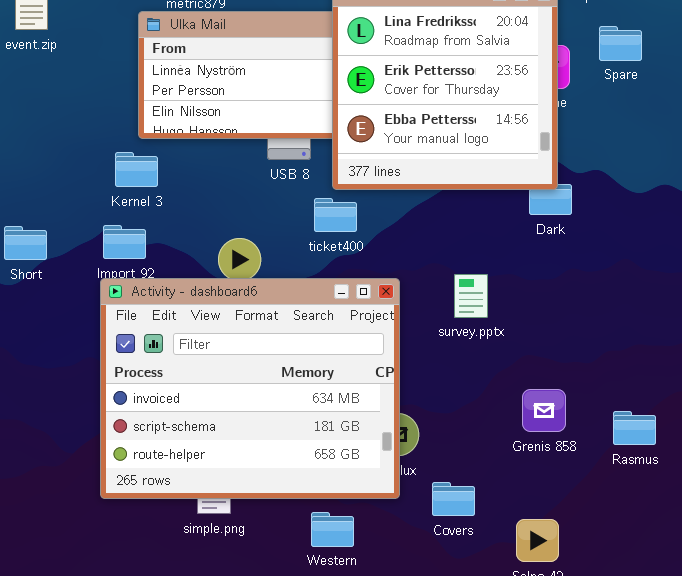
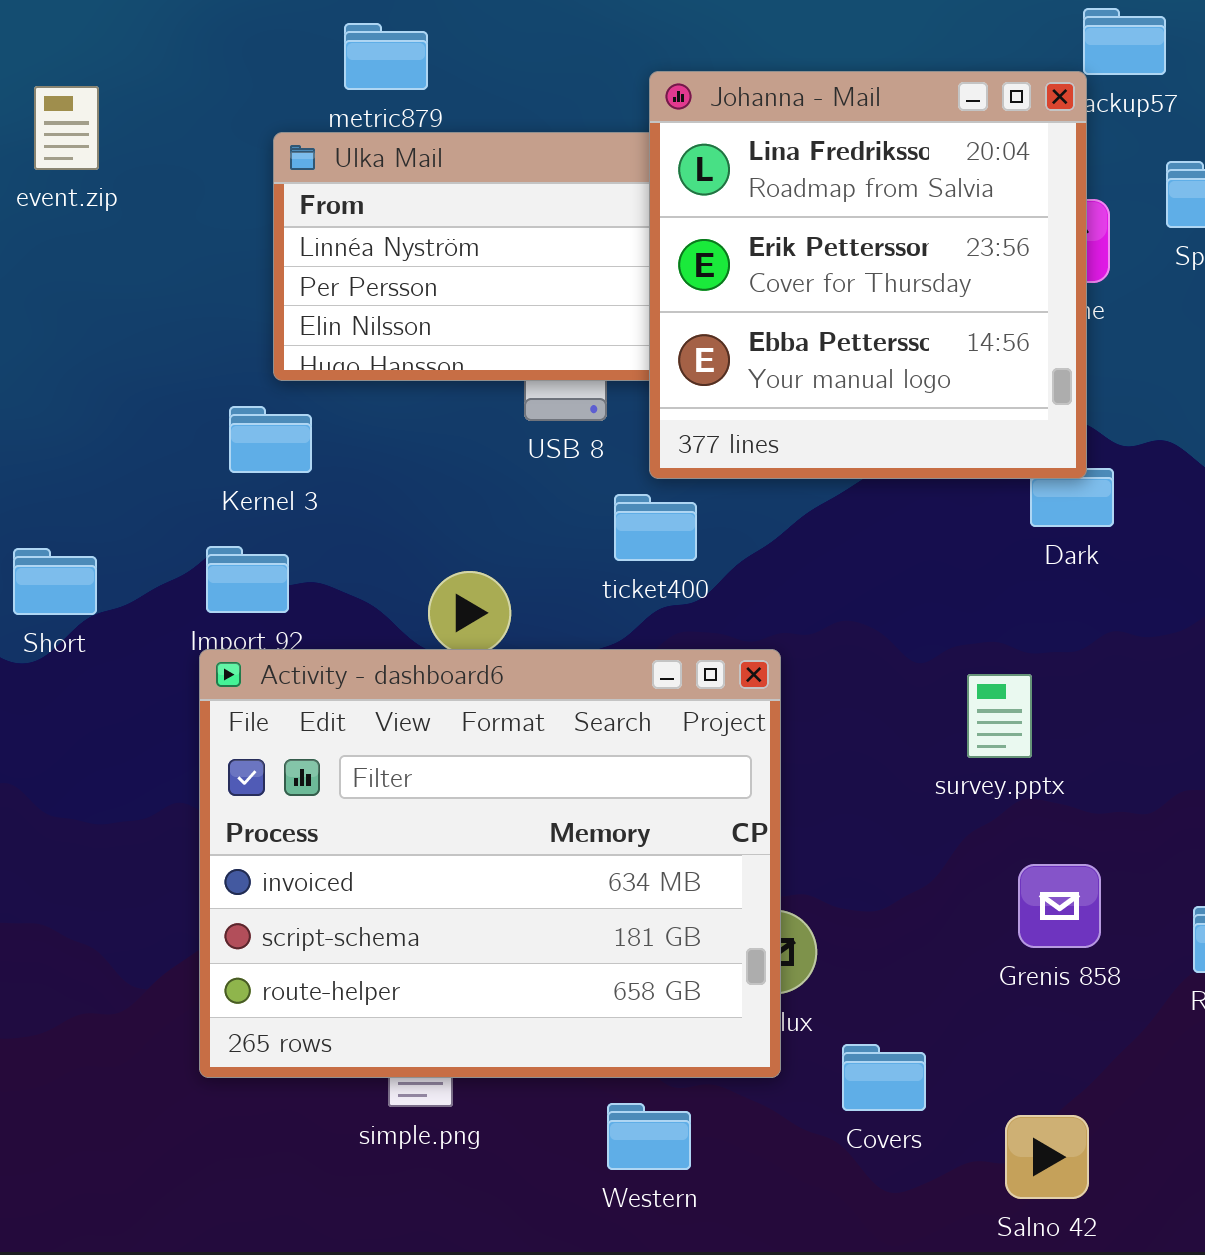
survey.pptx: [454,274,488,318] -> [967,674,1032,758], moved

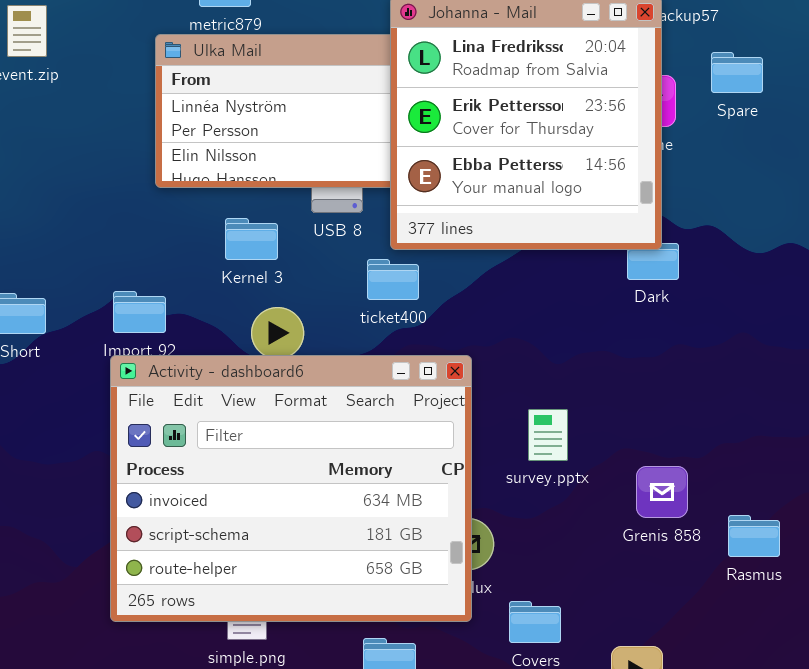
Kernel 3: [229,406,312,473] -> [225,218,278,260], moved
survey.pptx: [967,674,1032,758] -> [528,409,568,461], moved
Grenis 858: [1018,864,1101,948] -> [636,466,688,518], moved

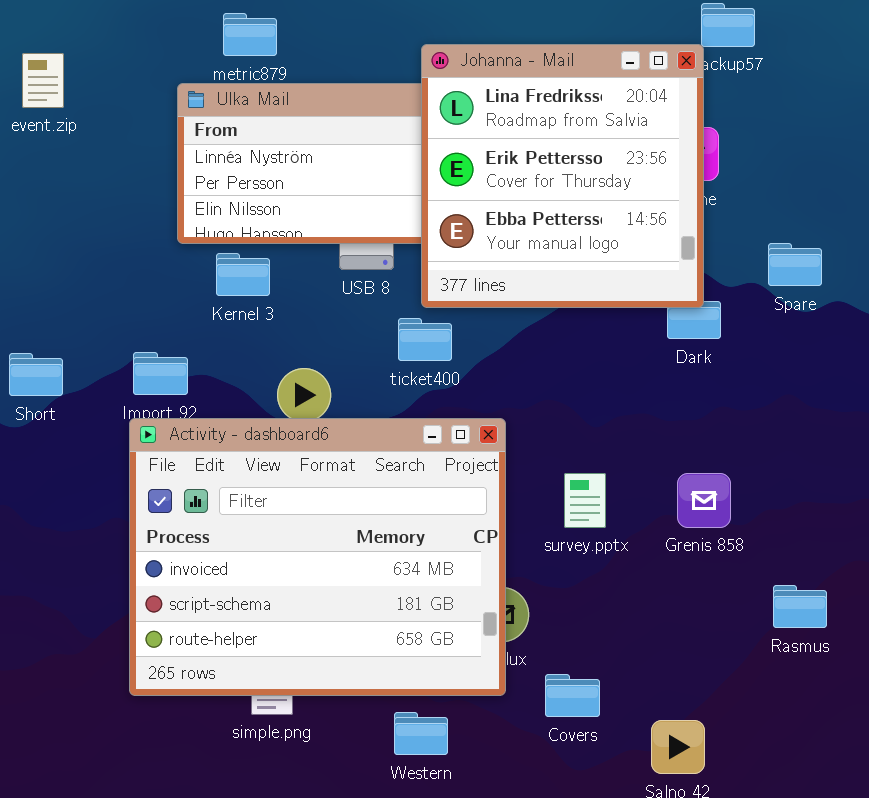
Spare: [711,52,763,93] -> [768,243,822,286], moved
Kernel 3: [225,218,278,260] -> [216,253,270,296], moved
Grenis 858: [636,466,688,518] -> [677,473,731,528], moved

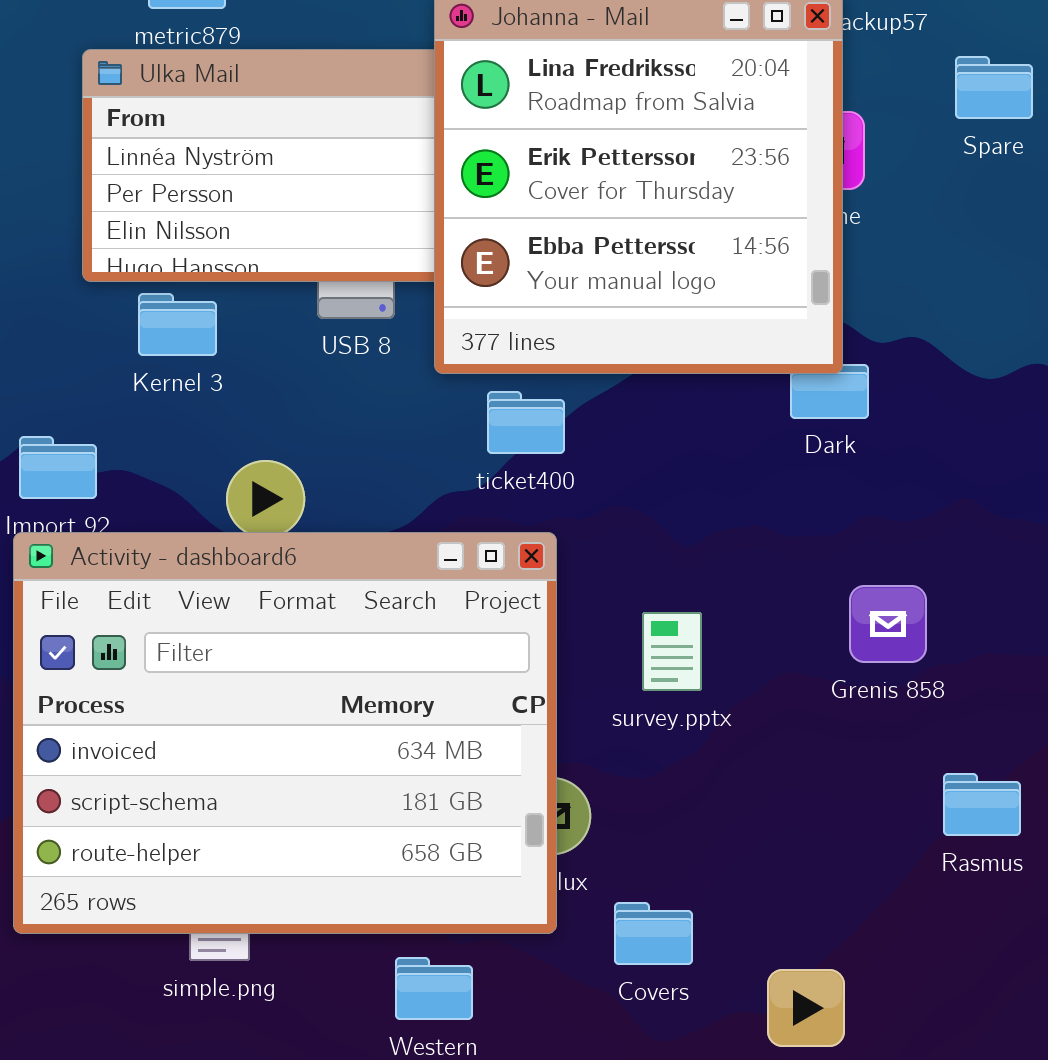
Spare: [768,243,822,286] -> [955,56,1033,119], moved
ticket400: [398,318,452,361] -> [487,391,565,454], moved
Grenis 858: [677,473,731,528] -> [849,585,927,663], moved

